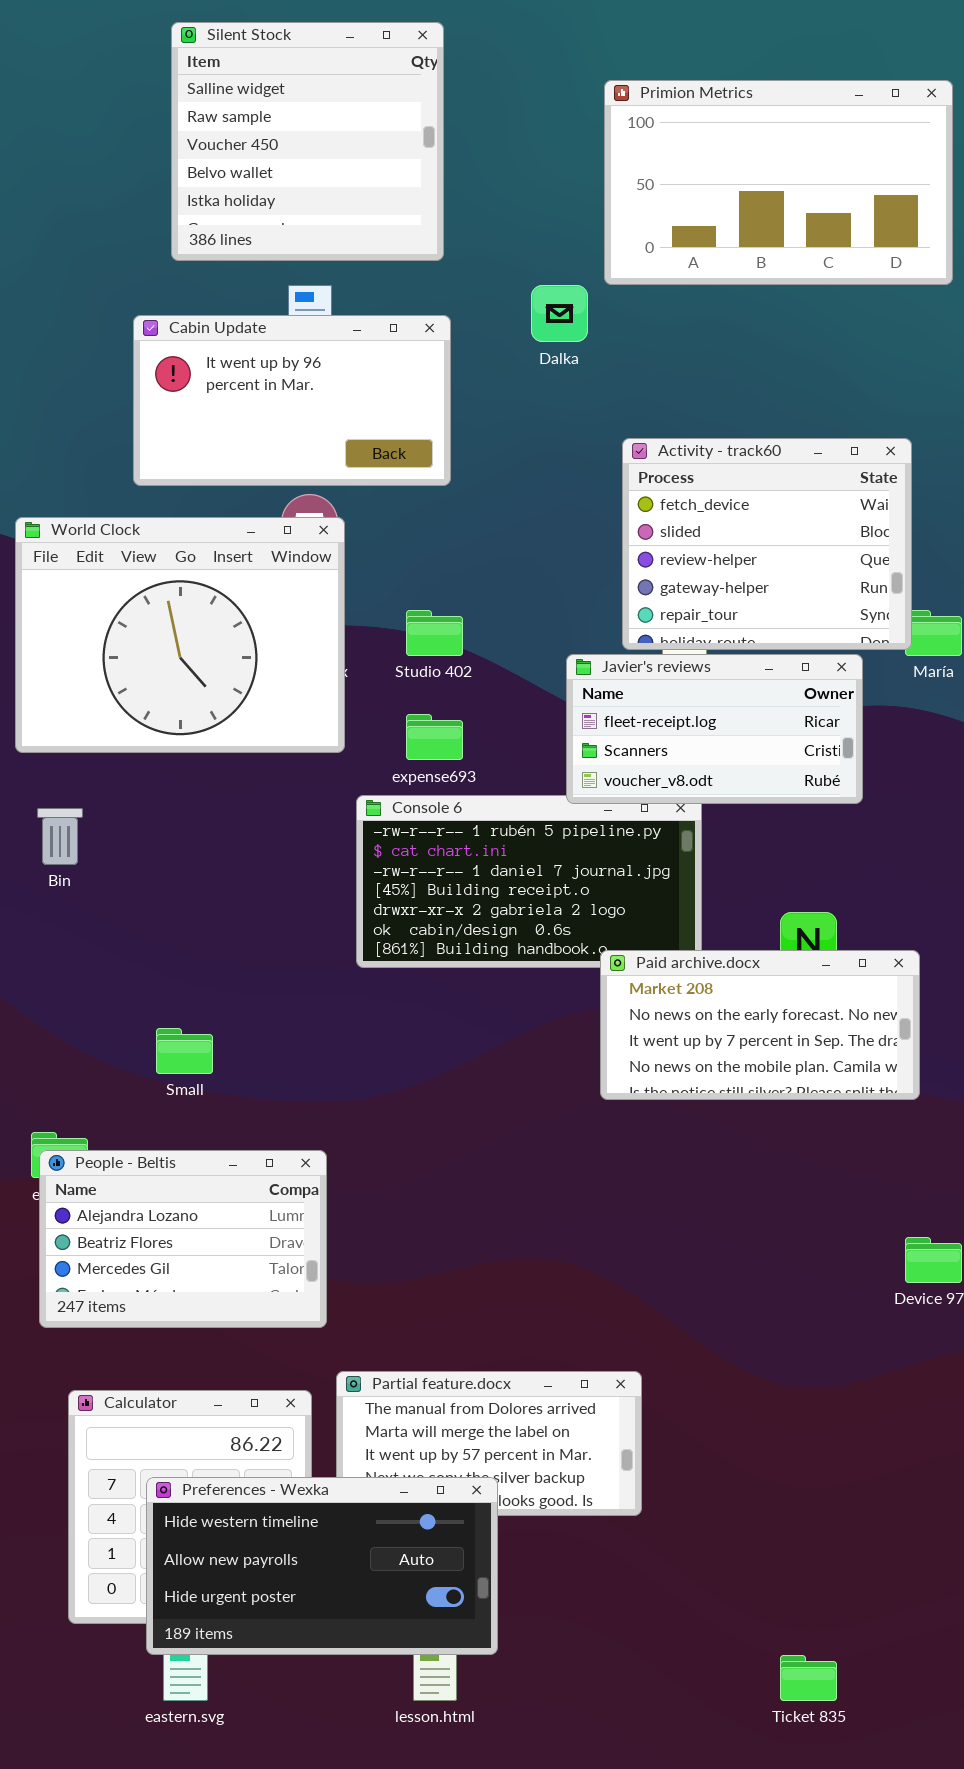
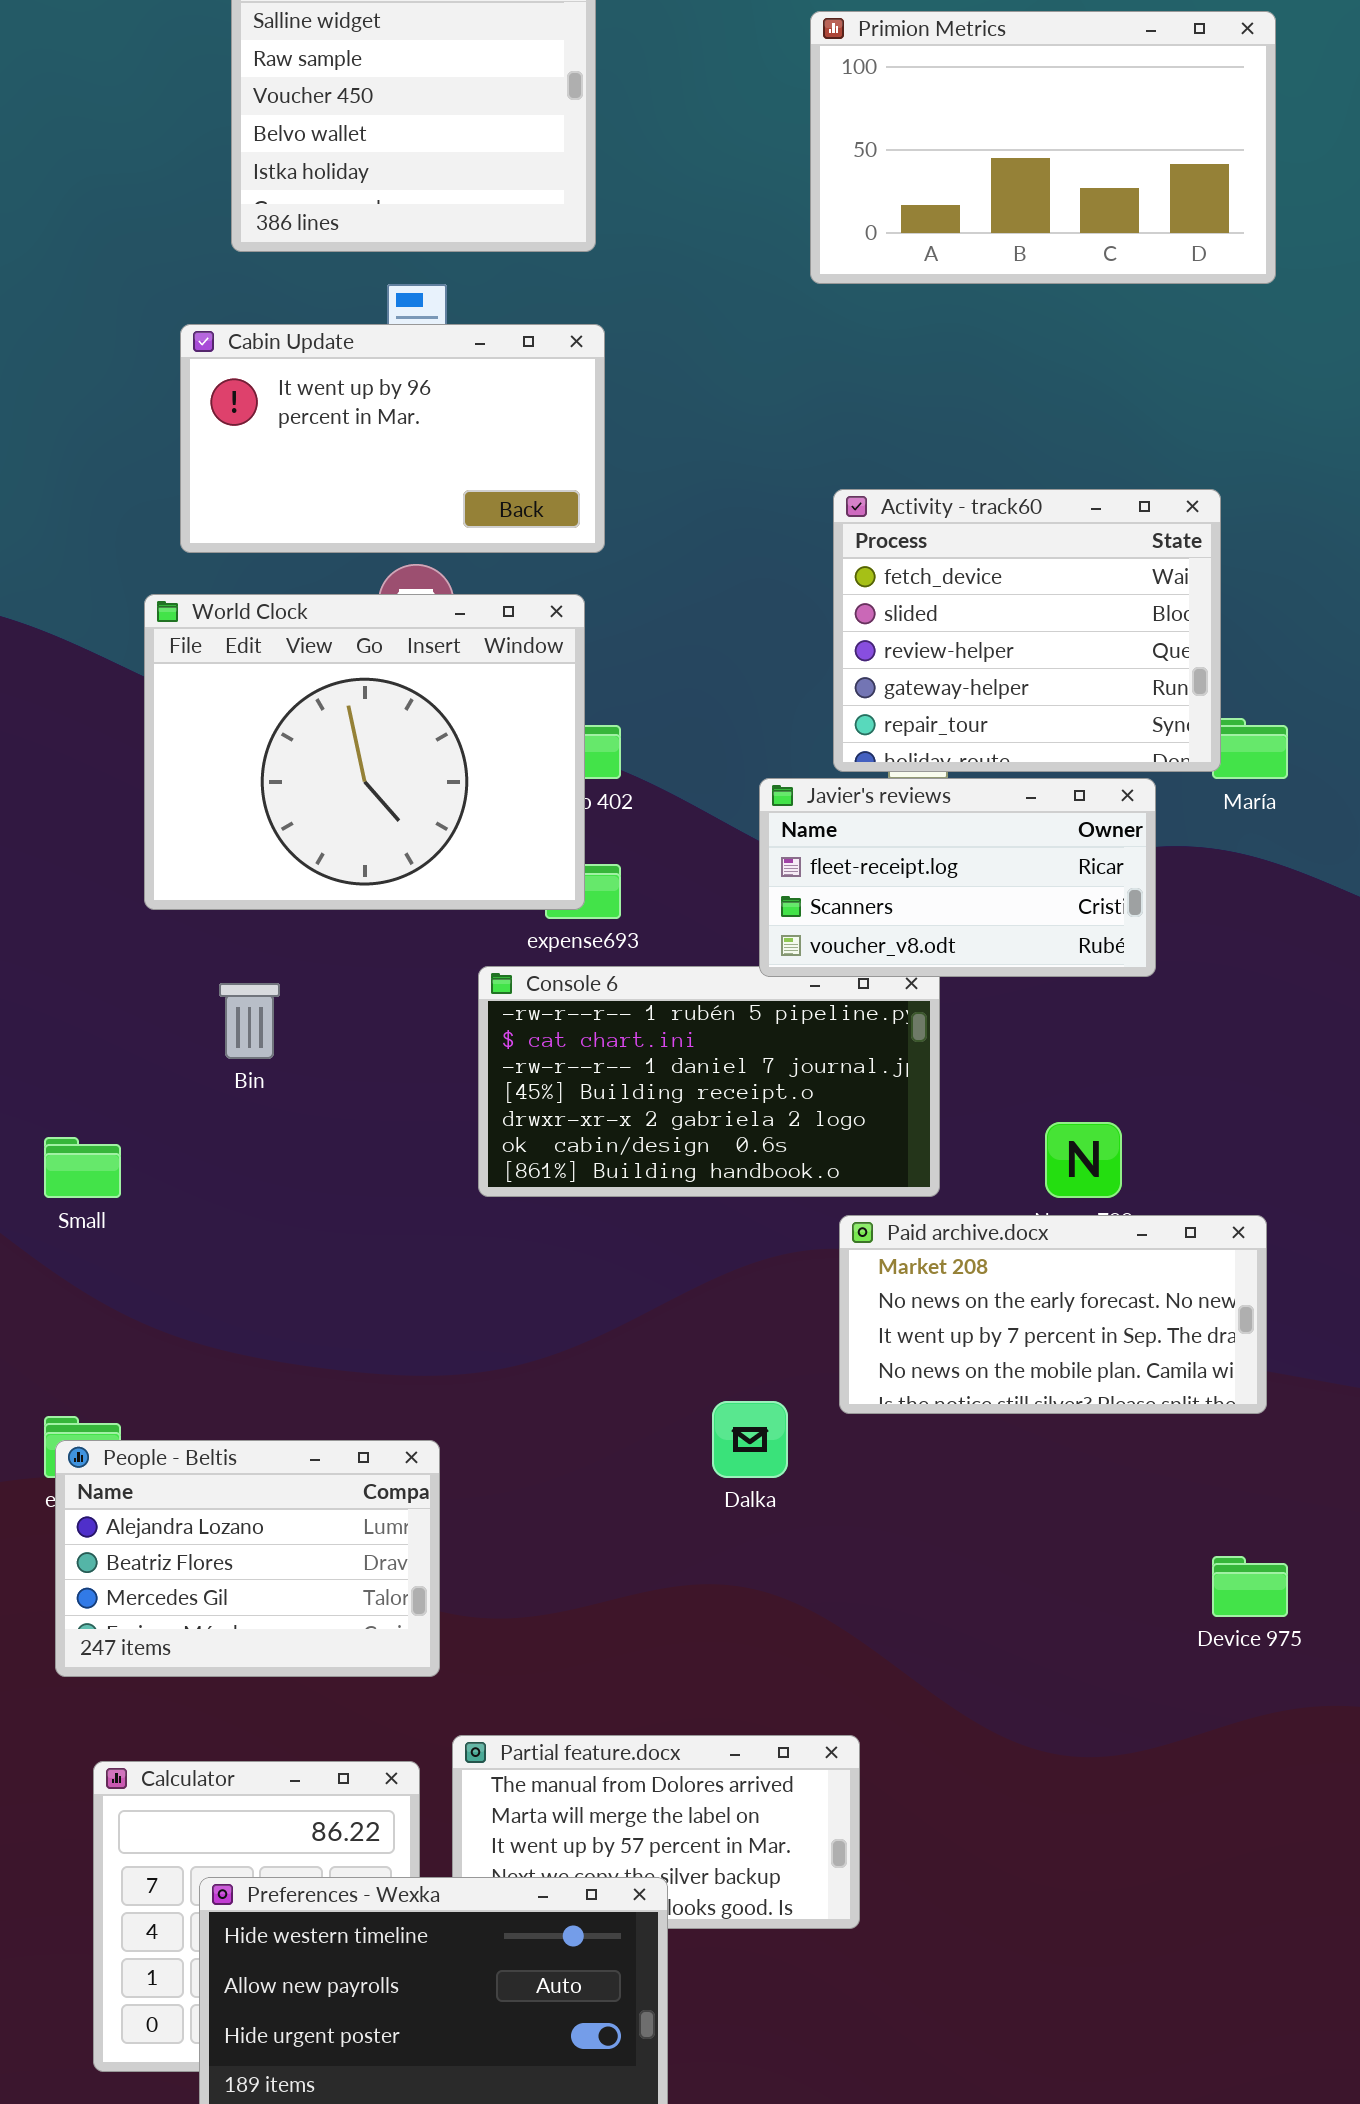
Dalka: [531,285,588,342] -> [712,1401,788,1478], moved
World Clock: [15,517,345,753] -> [144,594,585,910], moved
Bin: [37,808,83,865] -> [219,983,280,1059], moved
Paid archive.docx: [600,950,920,1100] -> [839,1215,1267,1414], moved
Small: [156,1028,213,1074] -> [44,1137,121,1198], moved

